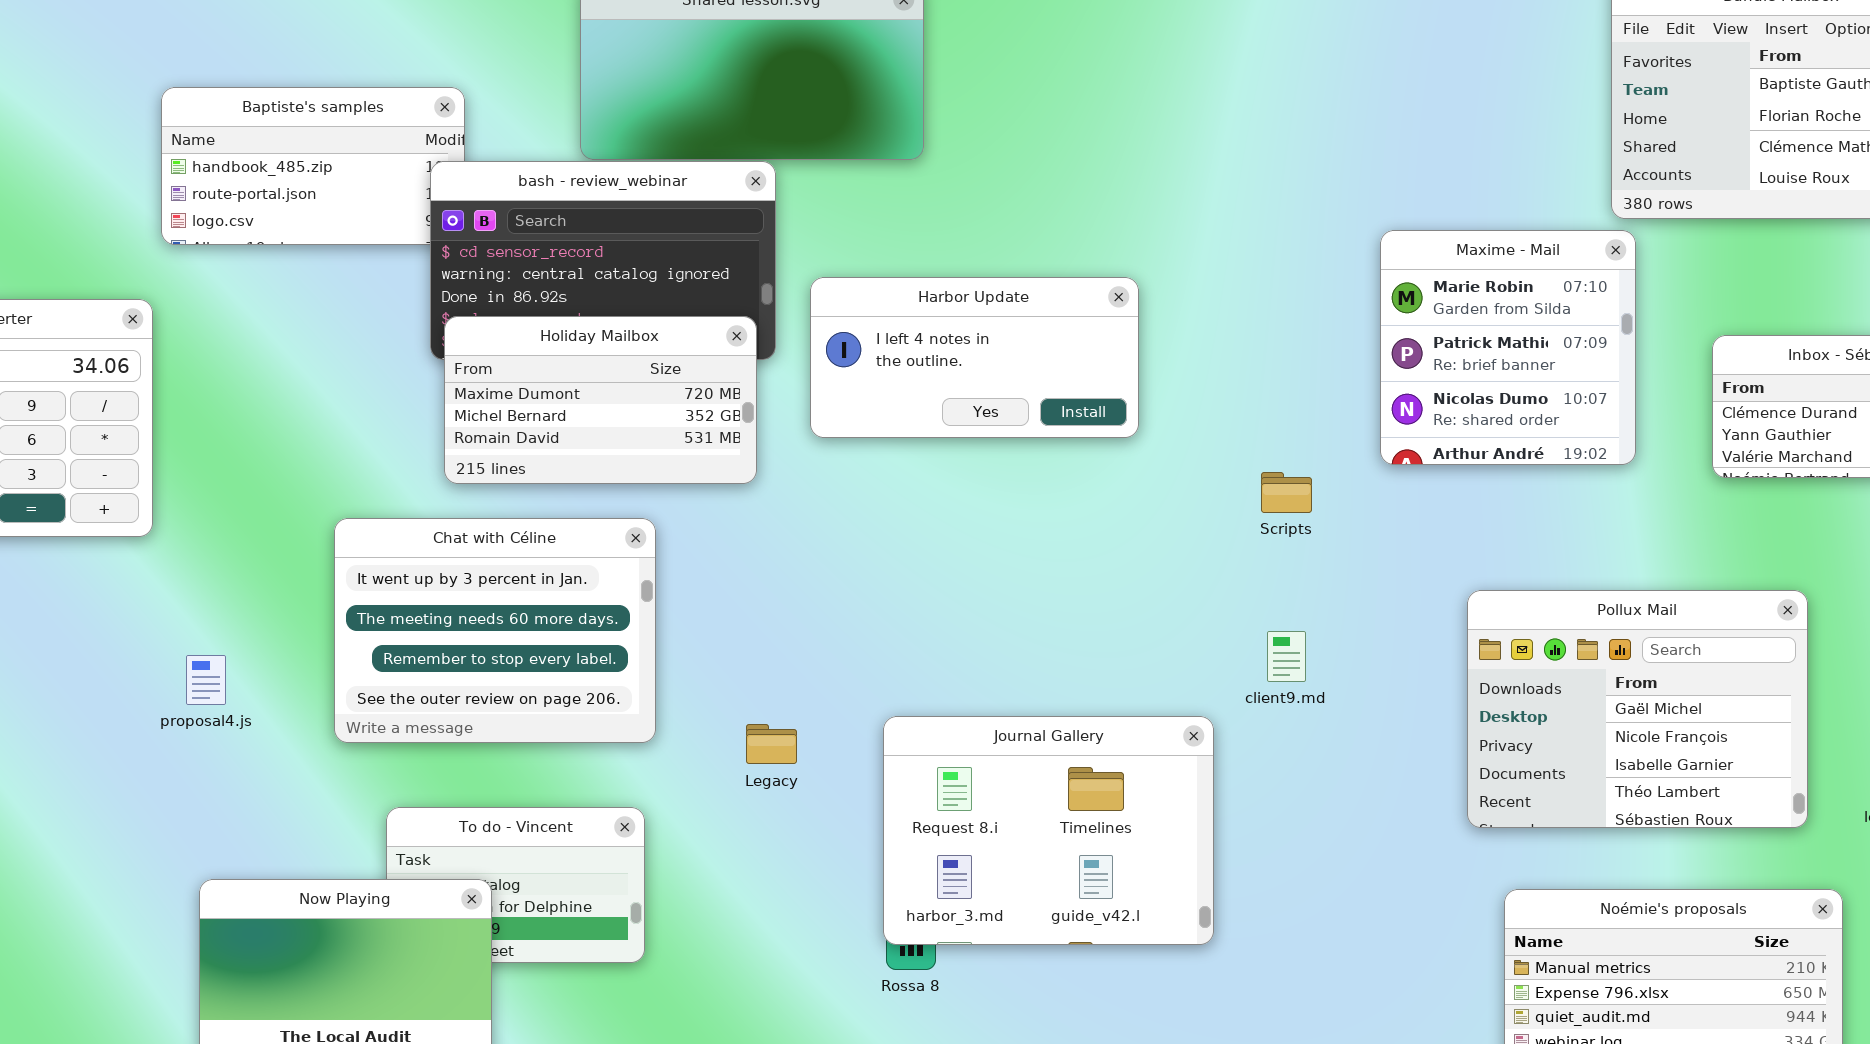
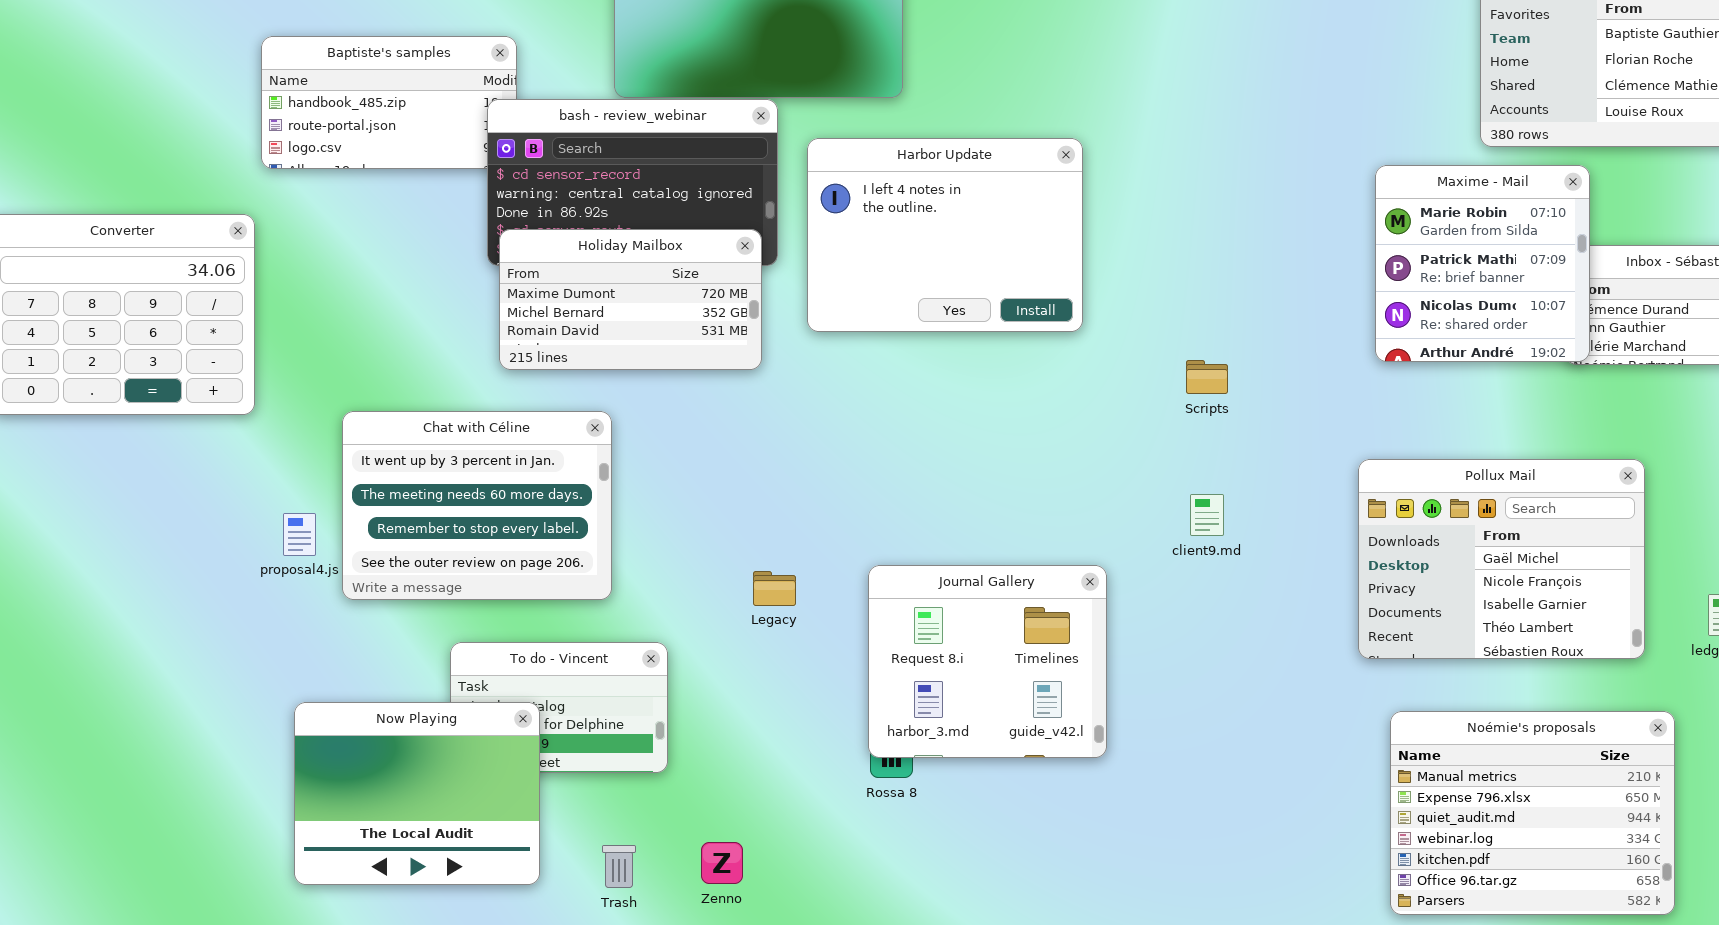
Maxime - Mail: [1380,230,1636,465] -> [1375,165,1590,362], moved
Harbor Update: [810,277,1139,438] -> [807,138,1083,332], resized
Chat with Céline: [334,518,656,743] -> [342,411,612,600], moved
Journal Gallery: [883,716,1214,945] -> [868,565,1107,758], resized

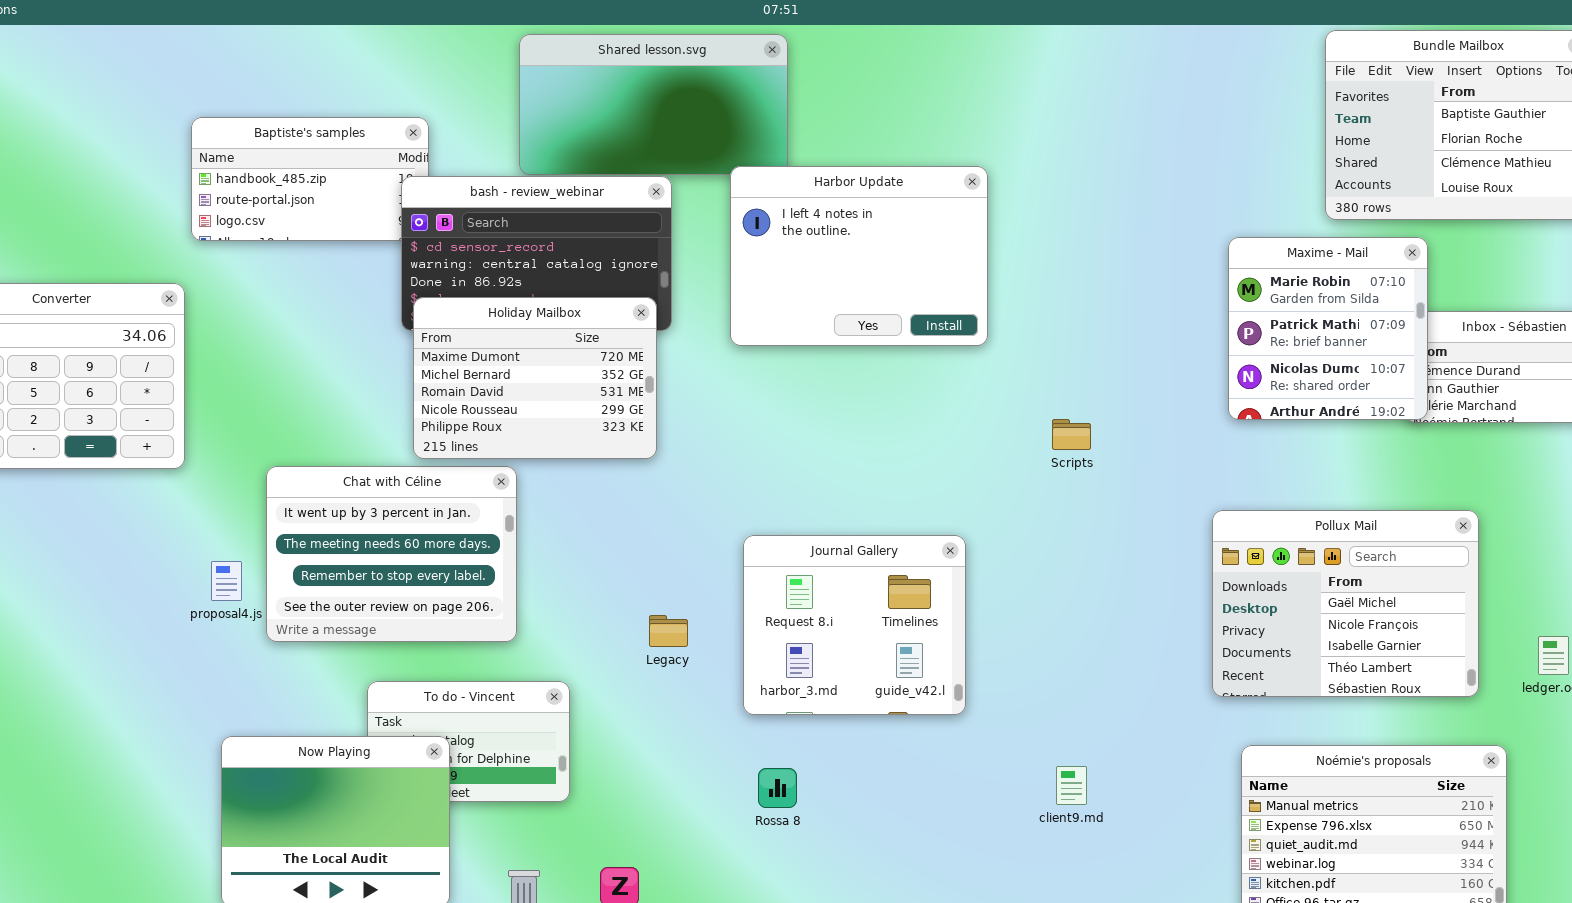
Harbor Update: [807,138,1083,332] -> [730,166,988,346], moved
Holiday Mailbox: [499,229,762,370] -> [413,297,657,459], resized
client9.md: [1190,494,1224,536] -> [1056,766,1087,805], moved
Journal Gallery: [868,565,1107,758] -> [743,535,966,715], moved

